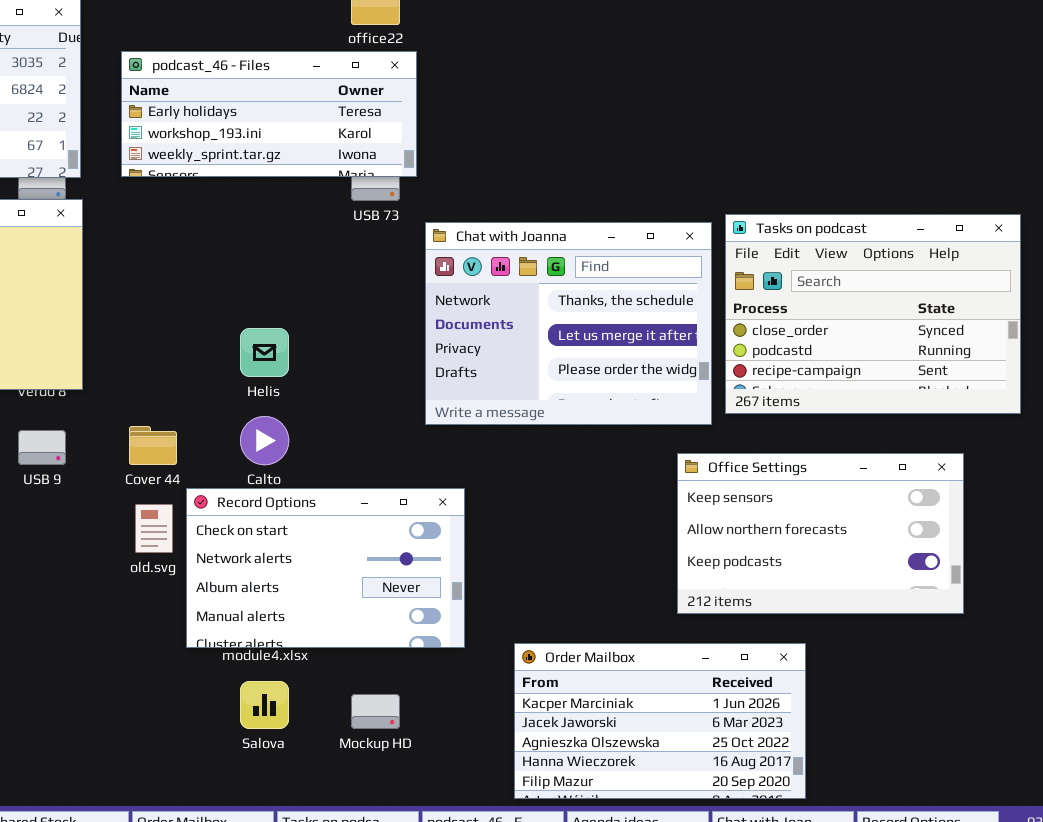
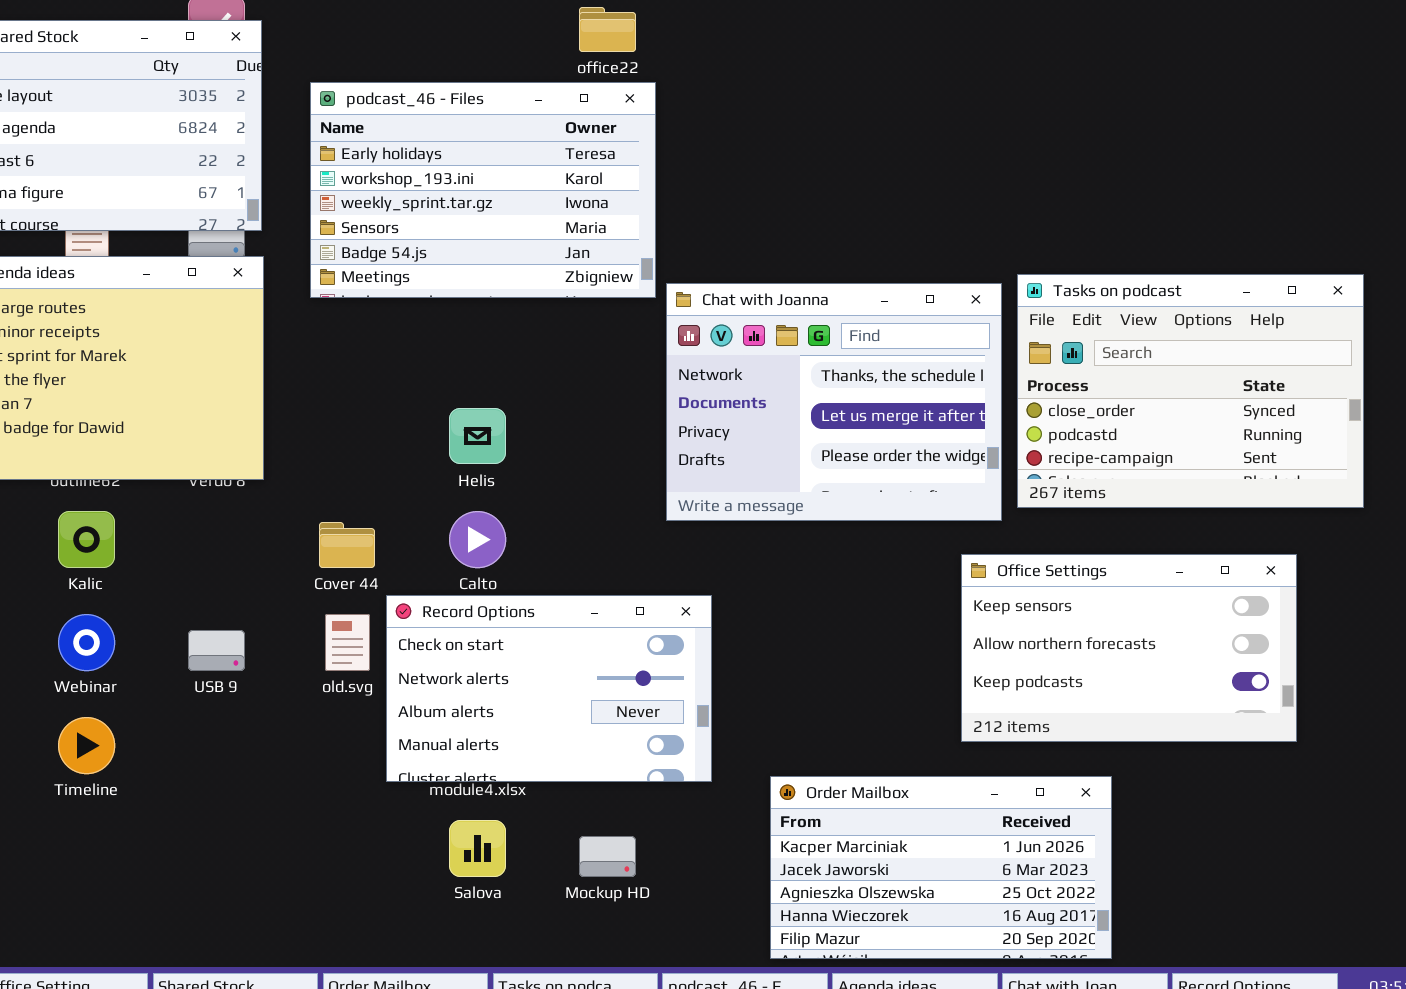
podcast_46 - Files: [121,51,417,177] -> [310,82,656,298], resized
USB 9: [18,430,66,465] -> [188,630,245,671], moved

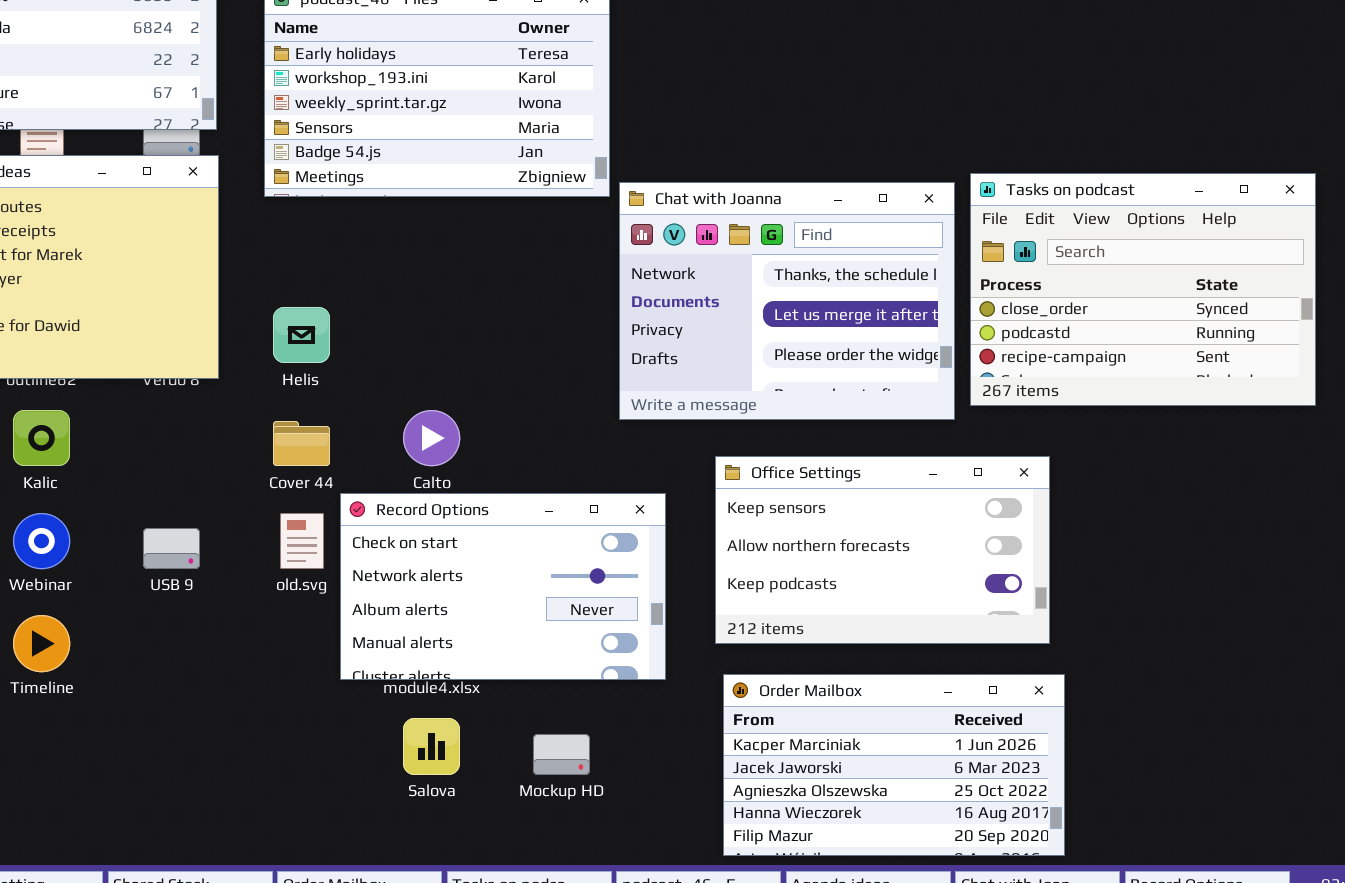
Helis: [449,408,506,464] -> [273,307,330,363], moved
Office Settings: [961,554,1297,742] -> [715,456,1050,644], moved

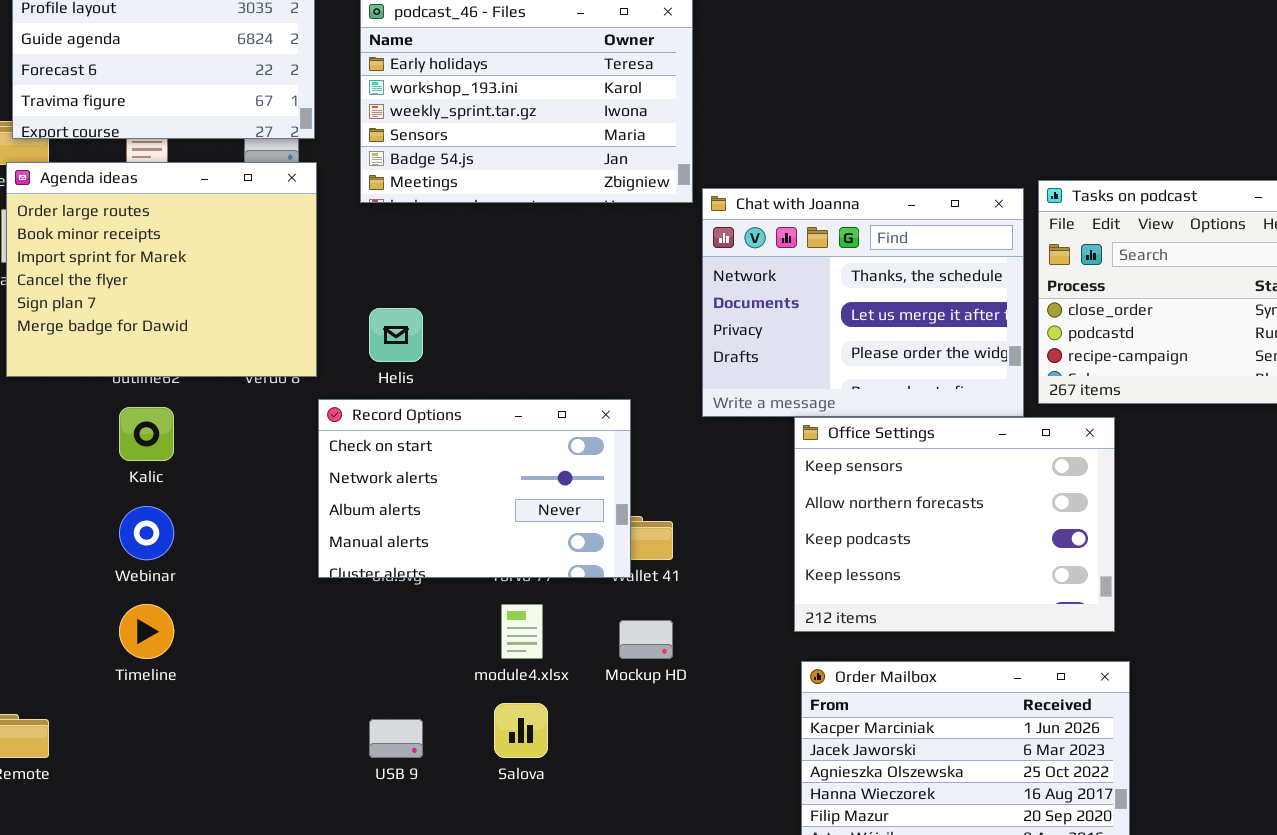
Office Settings: [715,456,1050,644] -> [794,417,1115,632], resized
Record Options: [340,493,666,680] -> [318,399,631,578], moved
USB 9: [143,528,200,569] -> [369,719,423,758], moved
Mockup HD: [533,734,590,775] -> [619,620,673,659], moved

